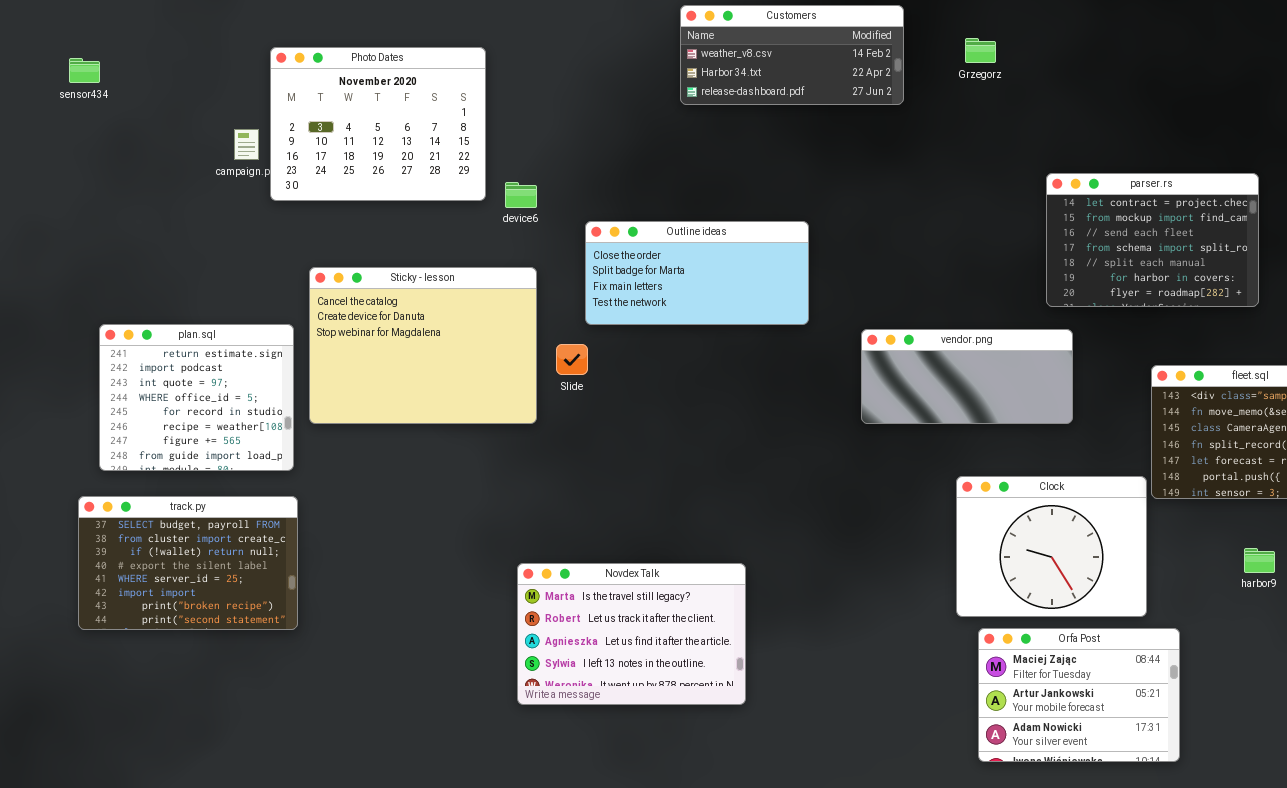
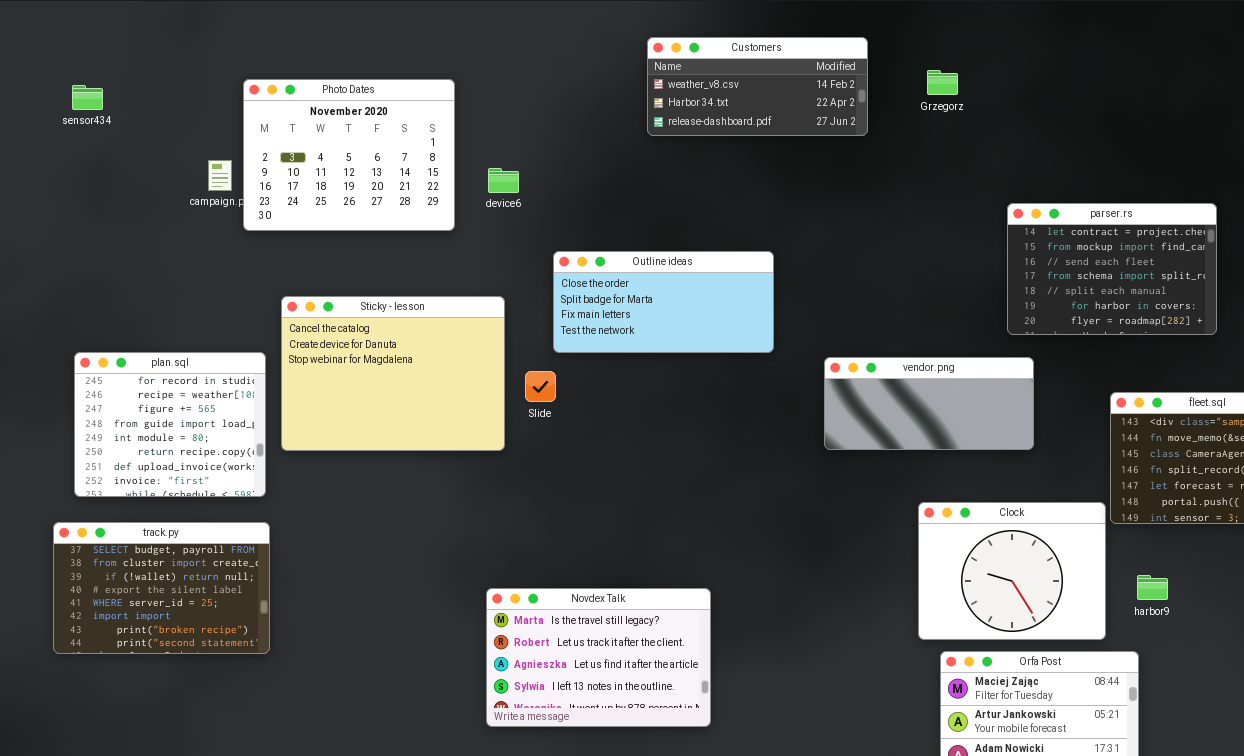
sensor434: [69,58,100,83] -> [72,85,103,110], moved
device6: [505,182,537,208] -> [488,168,519,193], moved
plan.sql: [99,324,294,471] -> [74,352,266,497], scrolled down 4 rows
harbor9: [1244,548,1275,573] -> [1137,575,1168,600], moved

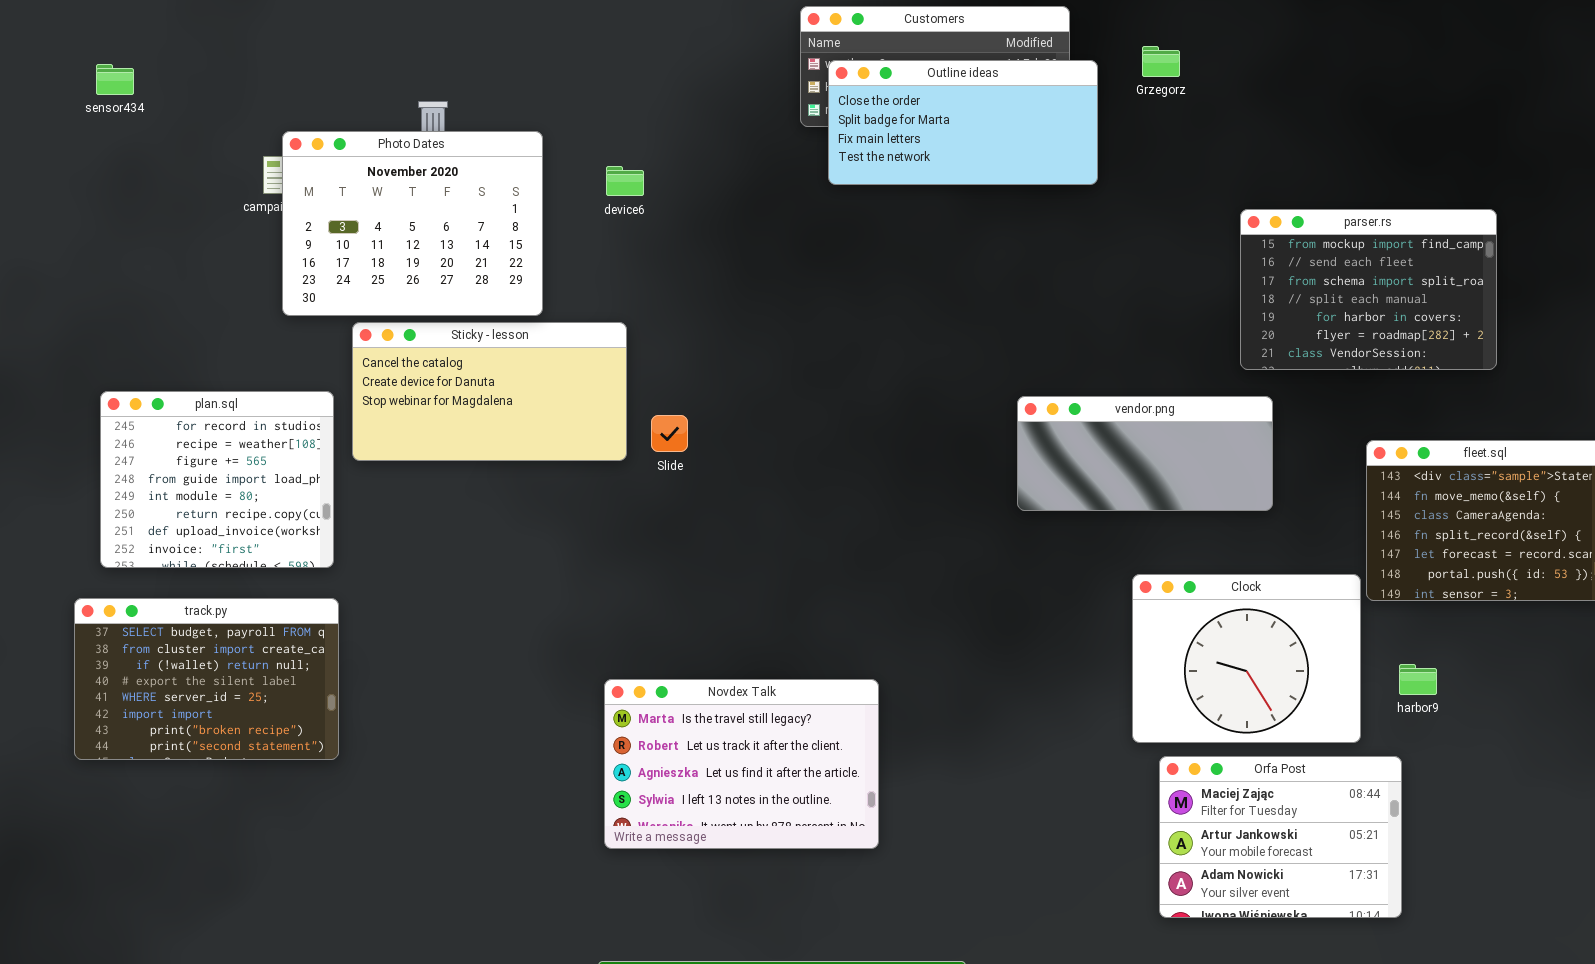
Photo Dates: [243,79,455,231] -> [282,131,543,316], moved
parser.rs: [1007,203,1217,335] -> [1240,209,1497,370], scrolled down 1 row
Outline ideas: [553,251,774,353] -> [828,60,1098,185], moved
Sticky - lesson: [281,296,505,451] -> [352,322,627,461], resized

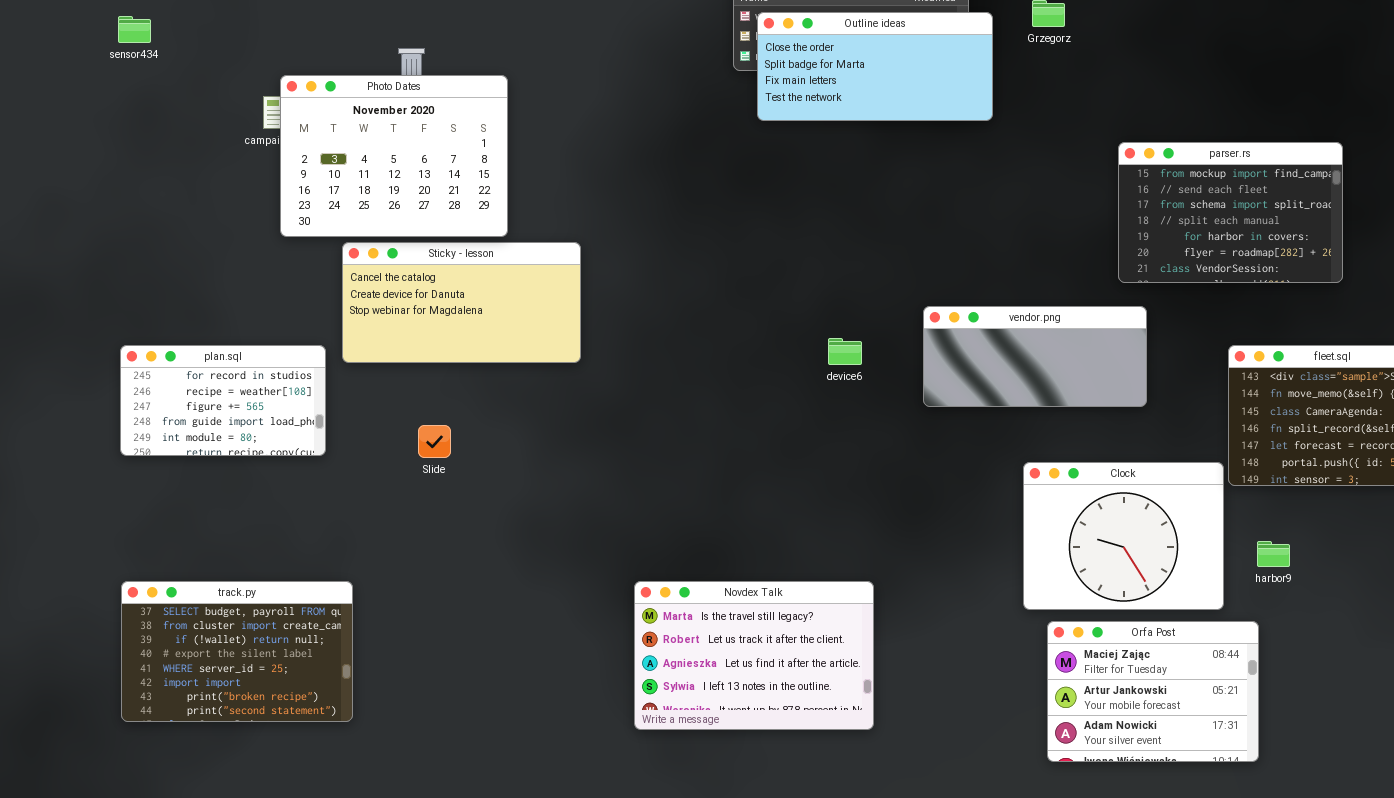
device6: [606,166,644,196] -> [828,338,862,365], moved
plan.sql: [100,391,334,568] -> [120,345,326,456], resized
Slide: [651,415,688,452] -> [418,425,451,458], moved
track.py: [74,598,339,760] -> [121,581,353,722], moved
Novdex Talk: [604,679,879,849] -> [634,581,874,730], moved

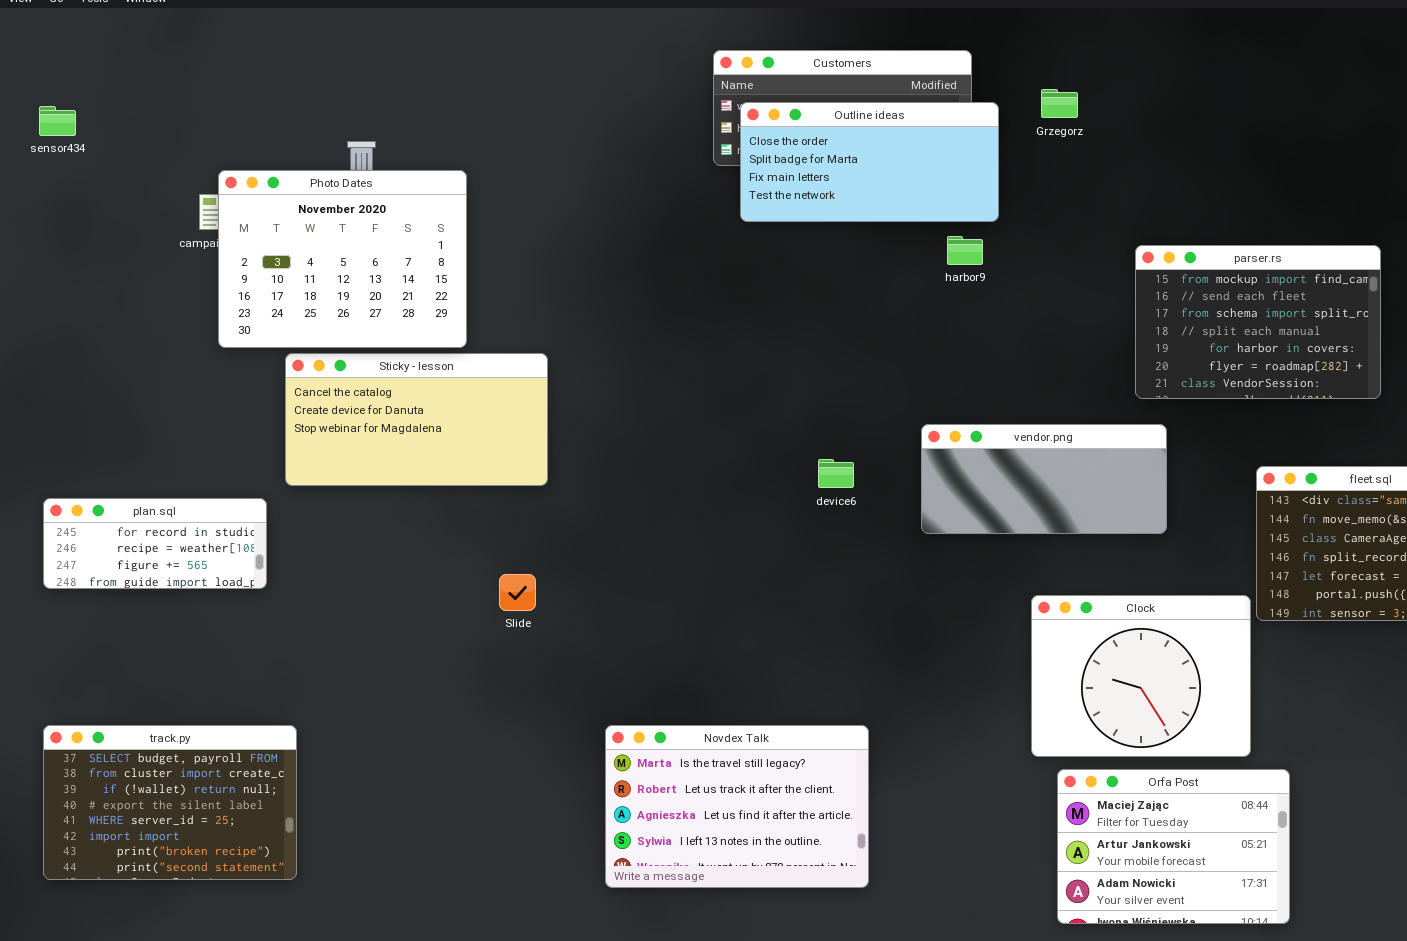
plan.sql: [120,345,326,456] -> [43,498,267,589], resized
Slide: [418,425,451,458] -> [499,574,536,611], moved
harbor9: [1257,541,1290,567] -> [947,236,983,265], moved

